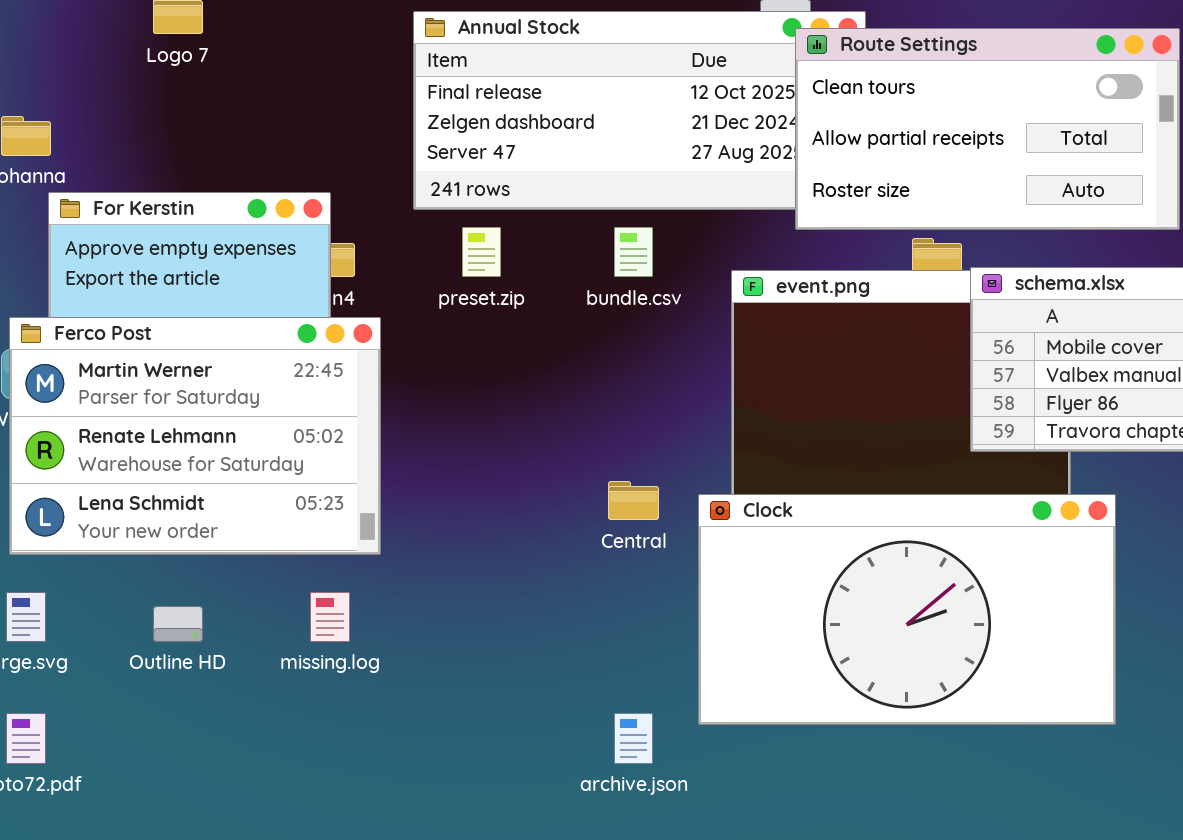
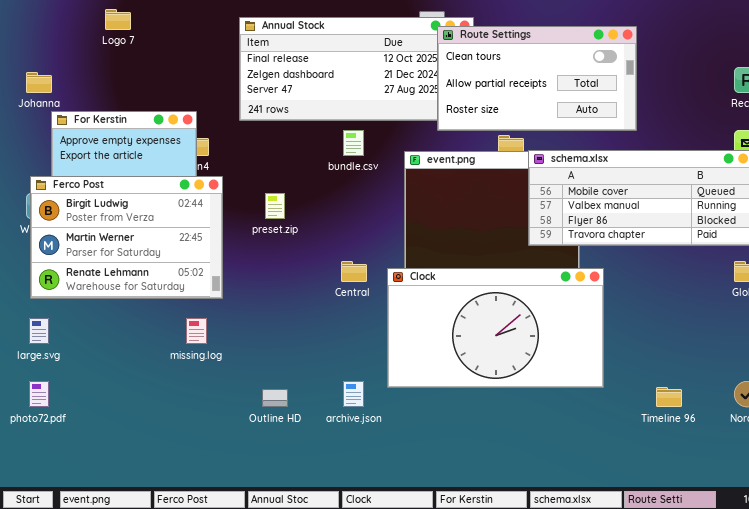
preset.zip: [462,227,501,277] -> [265,193,285,219], moved
Ferco Post: [9,317,381,555] -> [30,176,223,299], scrolled up 1 row
Outline HD: [153,606,203,642] -> [262,389,288,407], moved

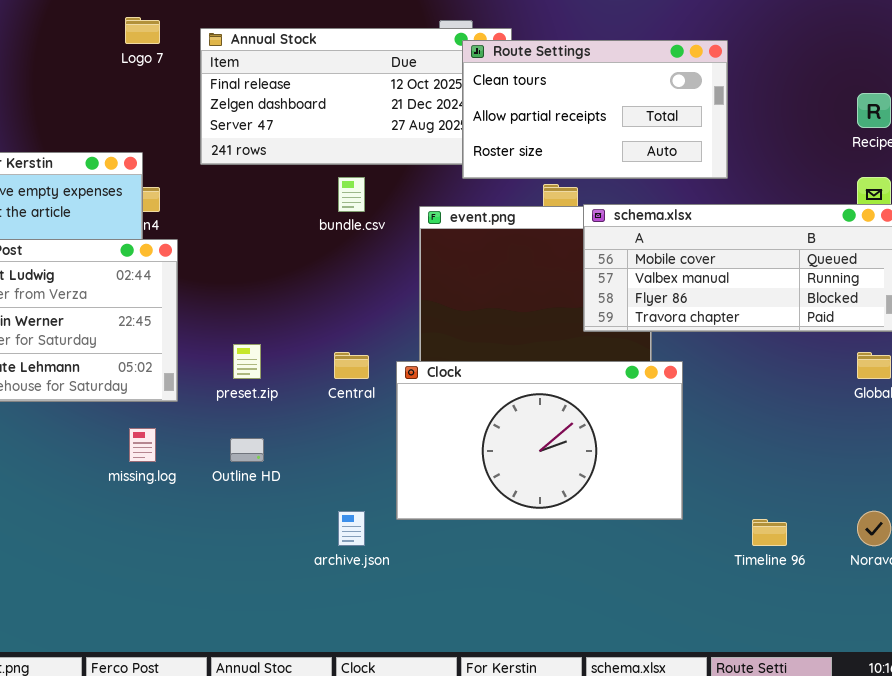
Logo 7: [105,9,131,30] -> [125,17,160,44], moved
preset.zip: [265,193,285,219] -> [233,344,261,379], moved
Outline HD: [262,389,288,407] -> [230,438,264,462], moved

